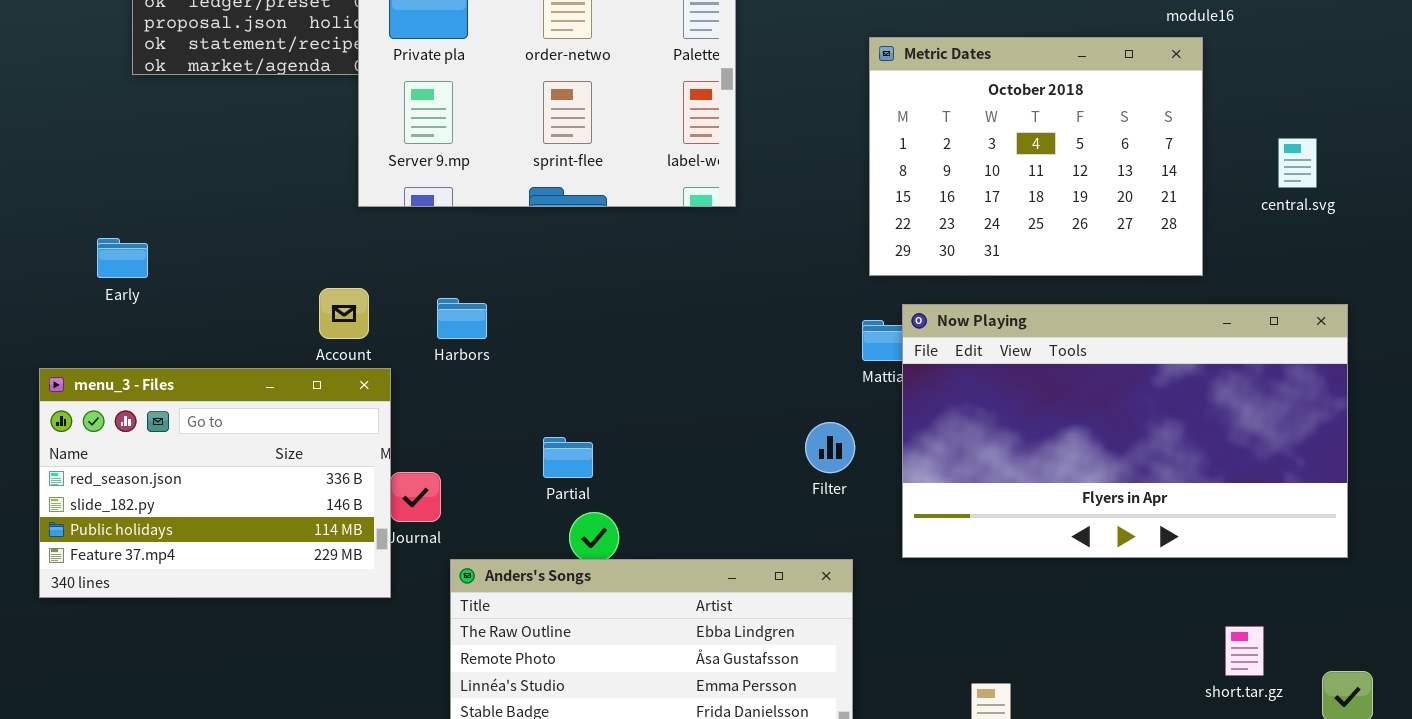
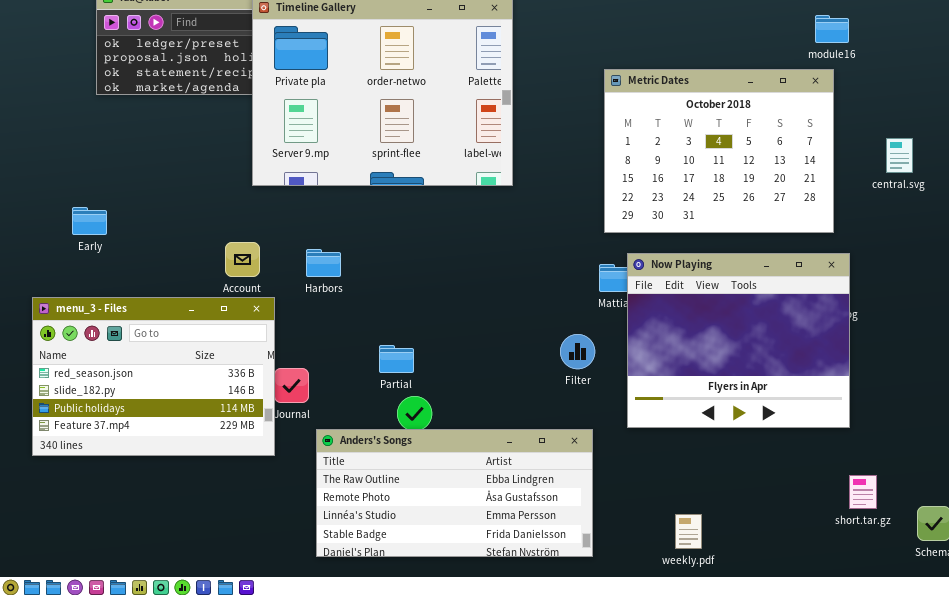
Now Playing: [902,304,1348,558] -> [627,253,850,428], resized

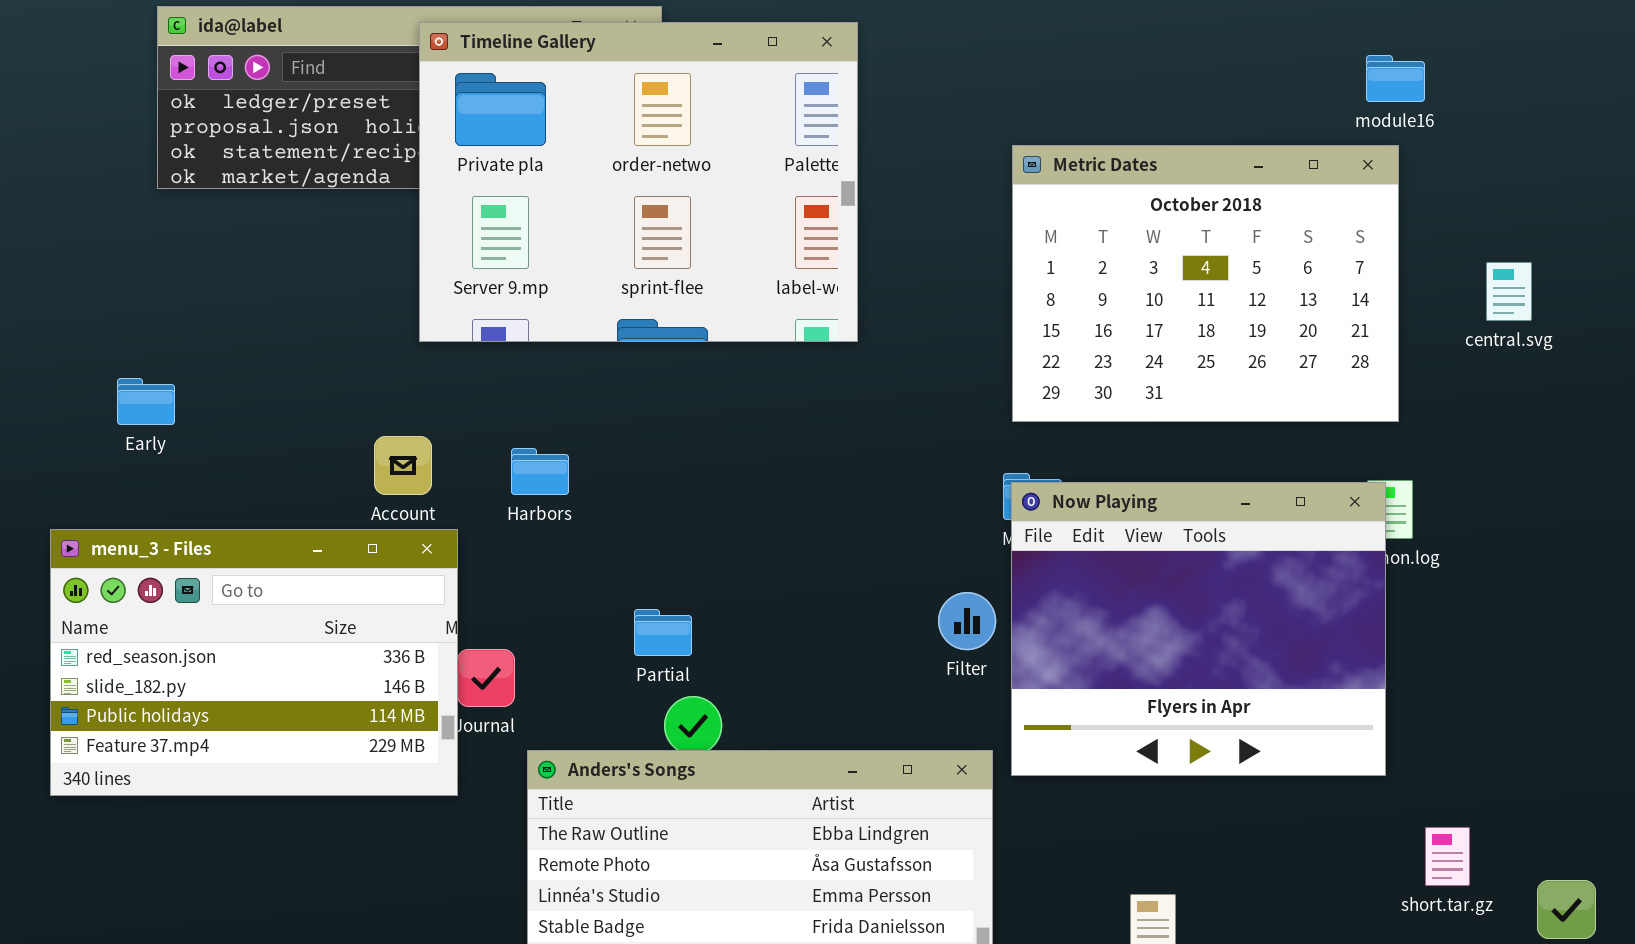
Now Playing: [627,253,850,428] -> [1011,482,1386,776], moved

